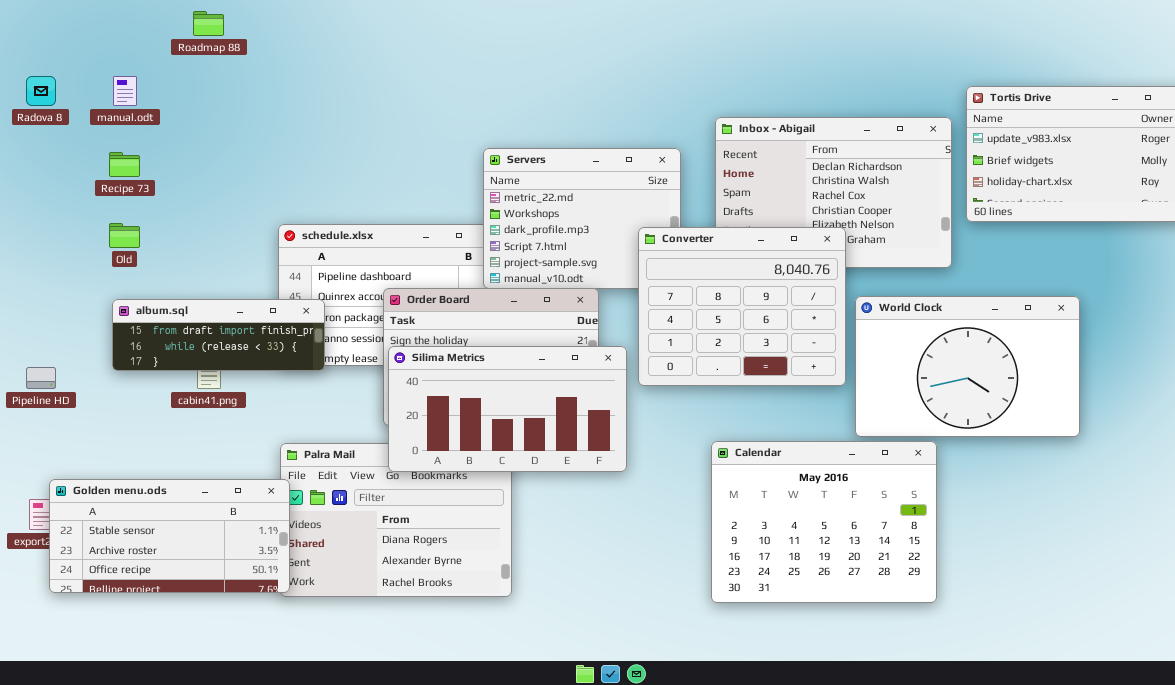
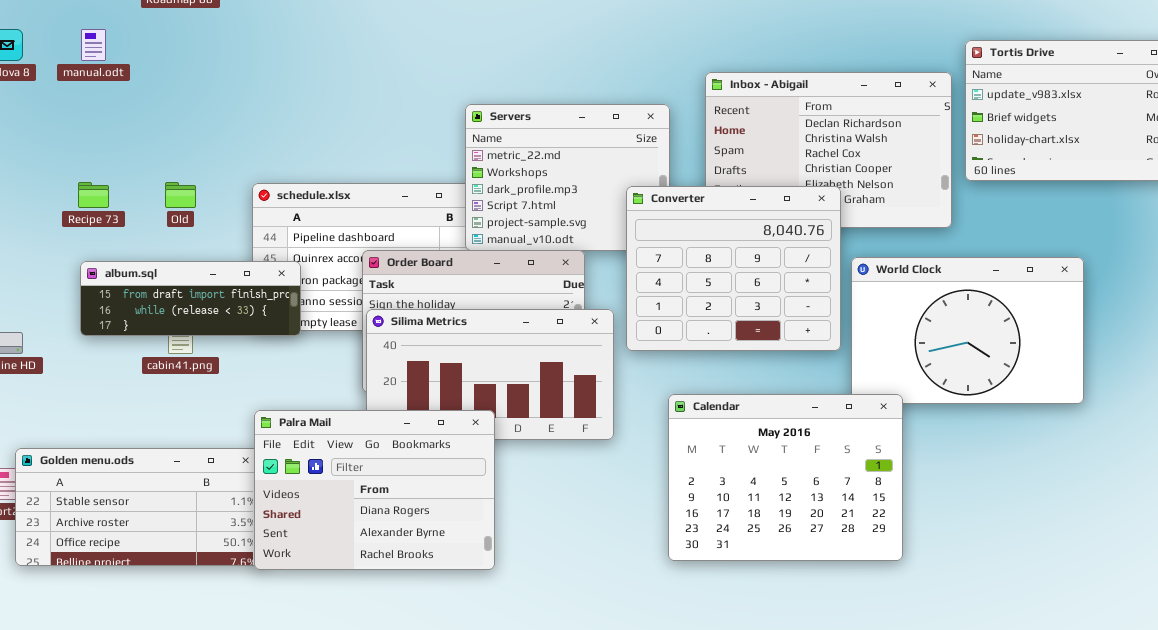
Recipe 73: [109,152,140,177] -> [78,182,109,208], moved
Old: [109,223,140,248] -> [165,182,196,208], moved
Calendar: [711,441,937,603] -> [668,394,903,561], moved
Palra Mail: [280,443,512,597] -> [254,410,495,570], raised

